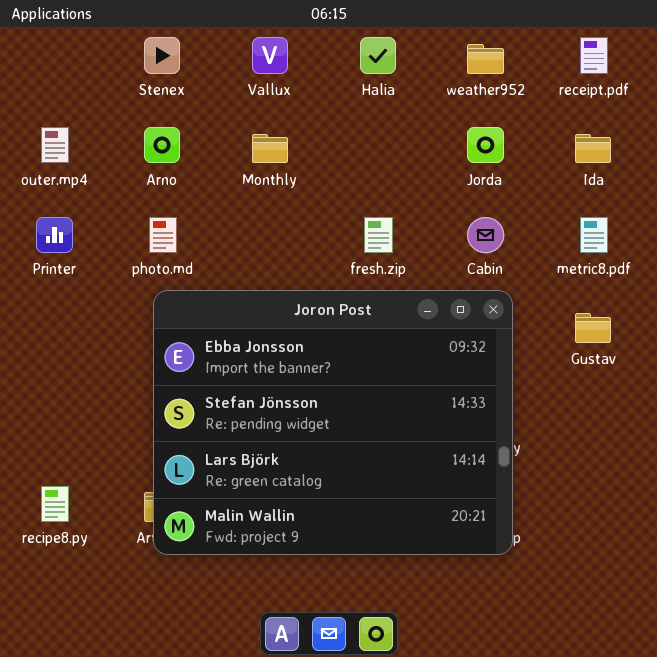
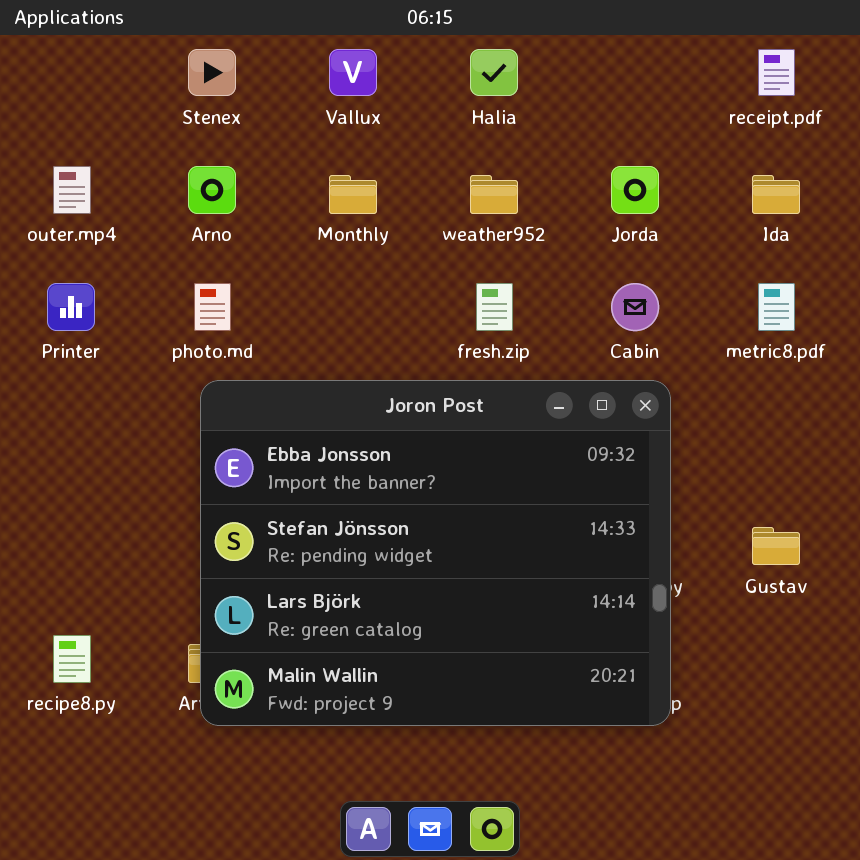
weather952: [467,44,504,74] -> [470,175,518,214], moved
Gustav: [575,313,611,343] -> [752,527,800,565], moved

